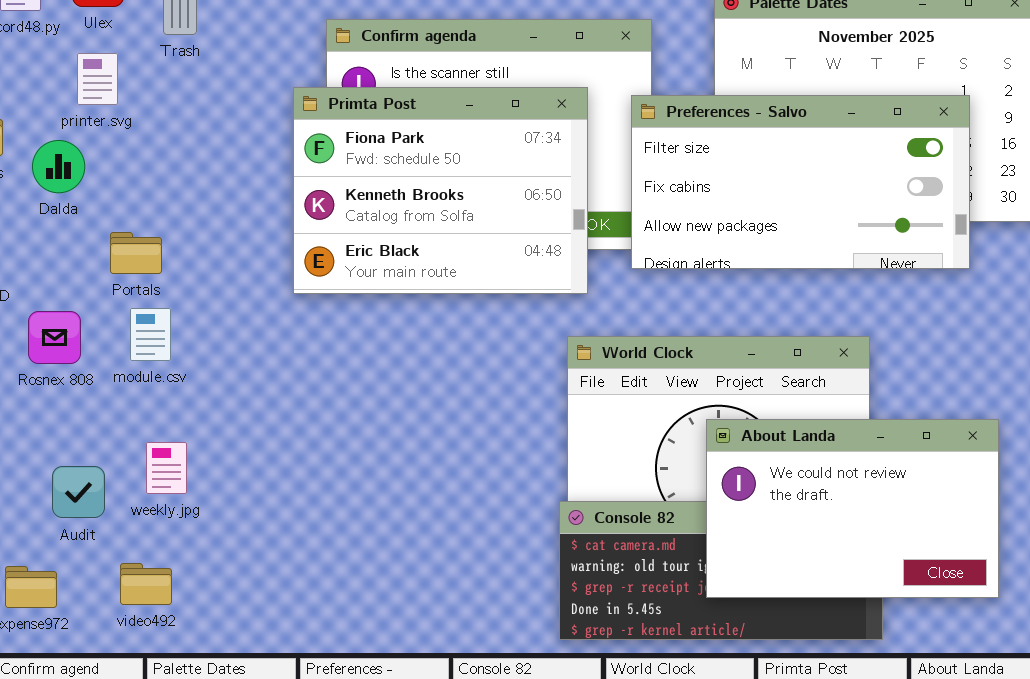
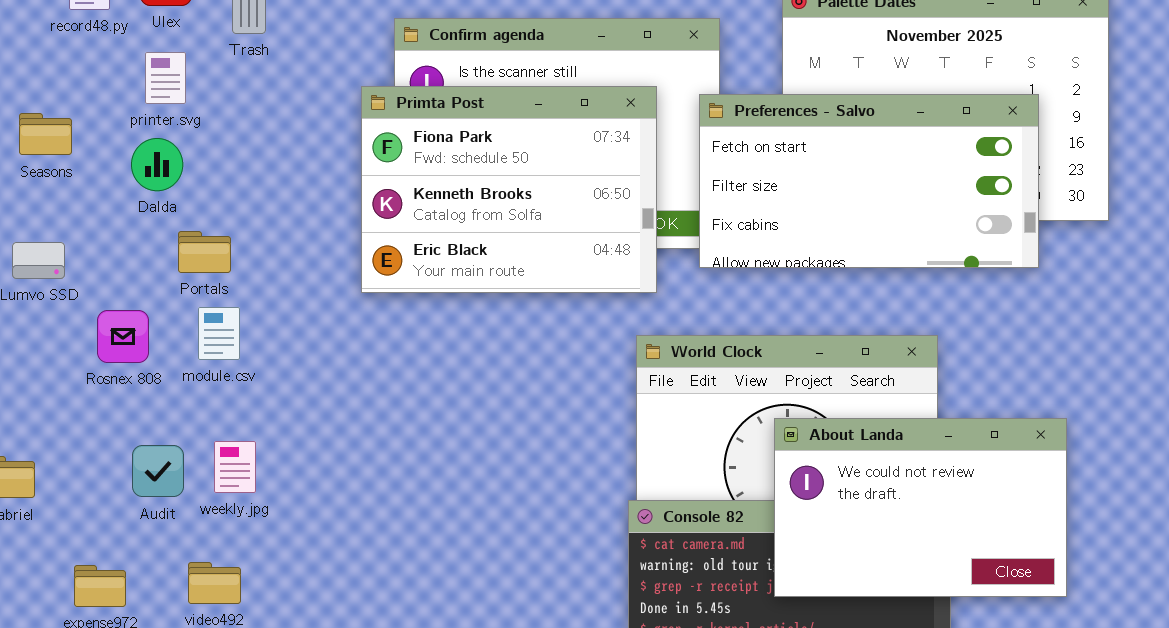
Preferences - Salvo: [631,95,970,269] -> [699,94,1039,268], scrolled up 1 row
Dalda: [32,140,85,193] -> [131,138,183,191], moved
Audit: [52,466,105,518] -> [132,445,184,497], moved

